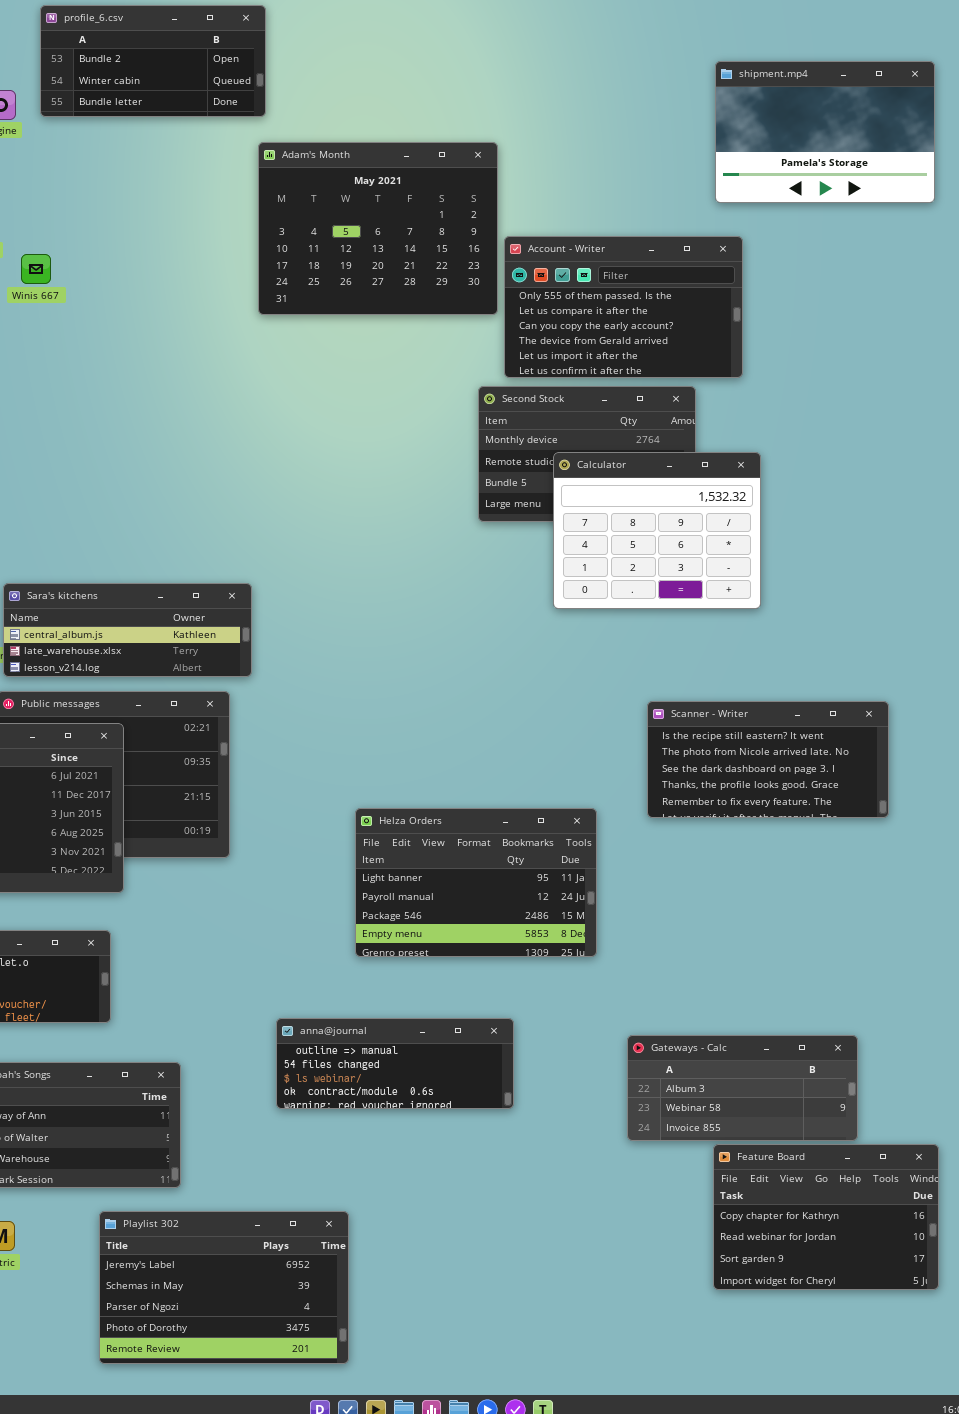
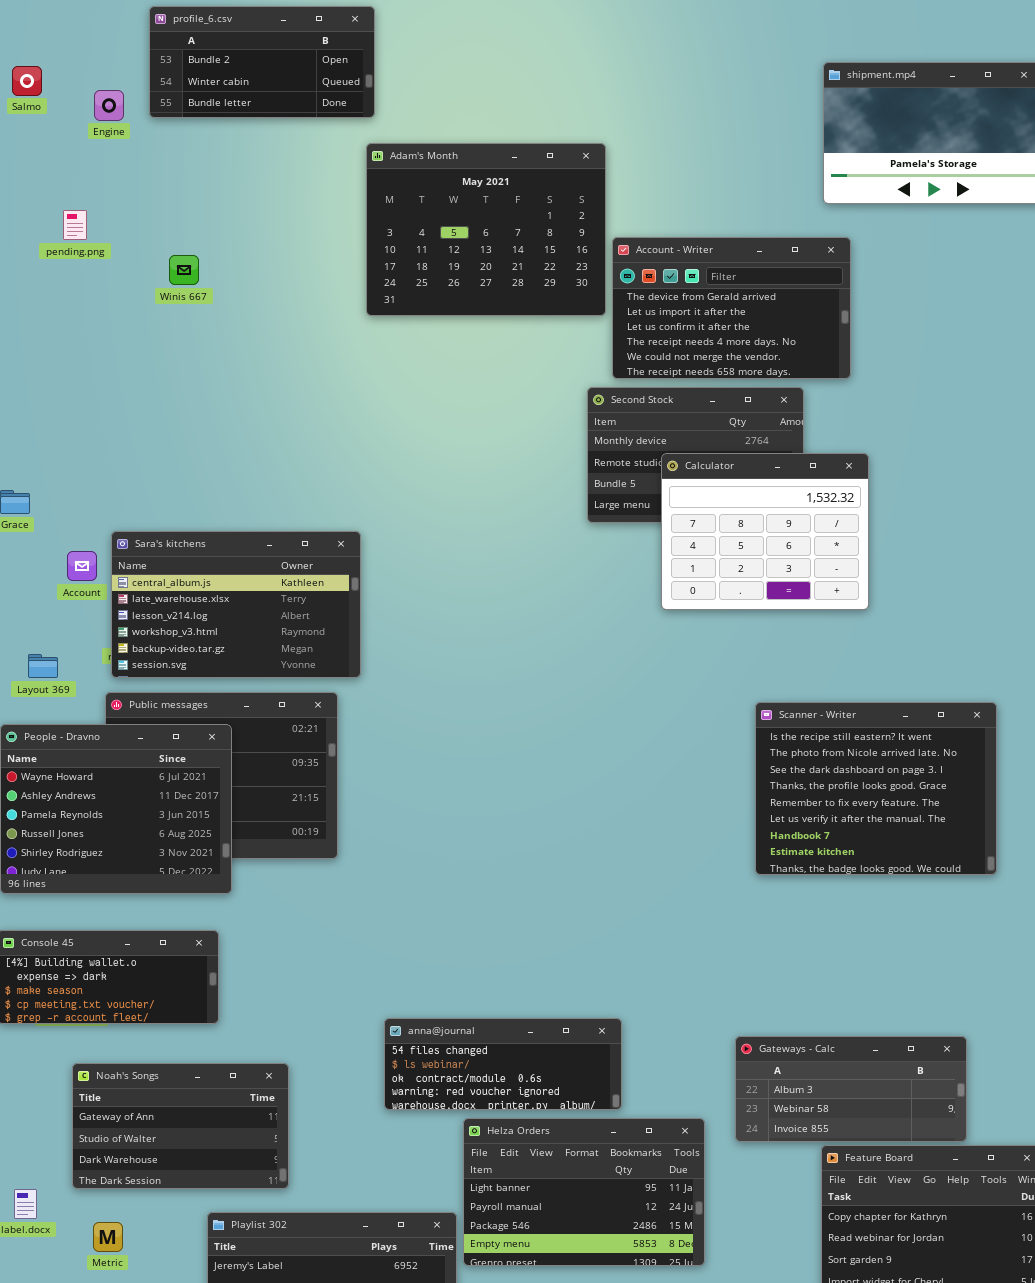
Account - Writer: [504,236,743,378] -> [612,237,851,379], scrolled down 3 rows
Winis 667: [21,254,51,284] -> [169,255,199,285], moved
Sara's kitchens: [3,583,252,677] -> [111,531,361,678], resized
Scanner - Writer: [647,701,889,818] -> [755,702,997,875], resized
Helza Orders: [355,808,597,957] -> [463,1118,705,1266], moved
anna@journal: [276,1018,514,1109] -> [384,1018,622,1110], scrolled down 1 row

